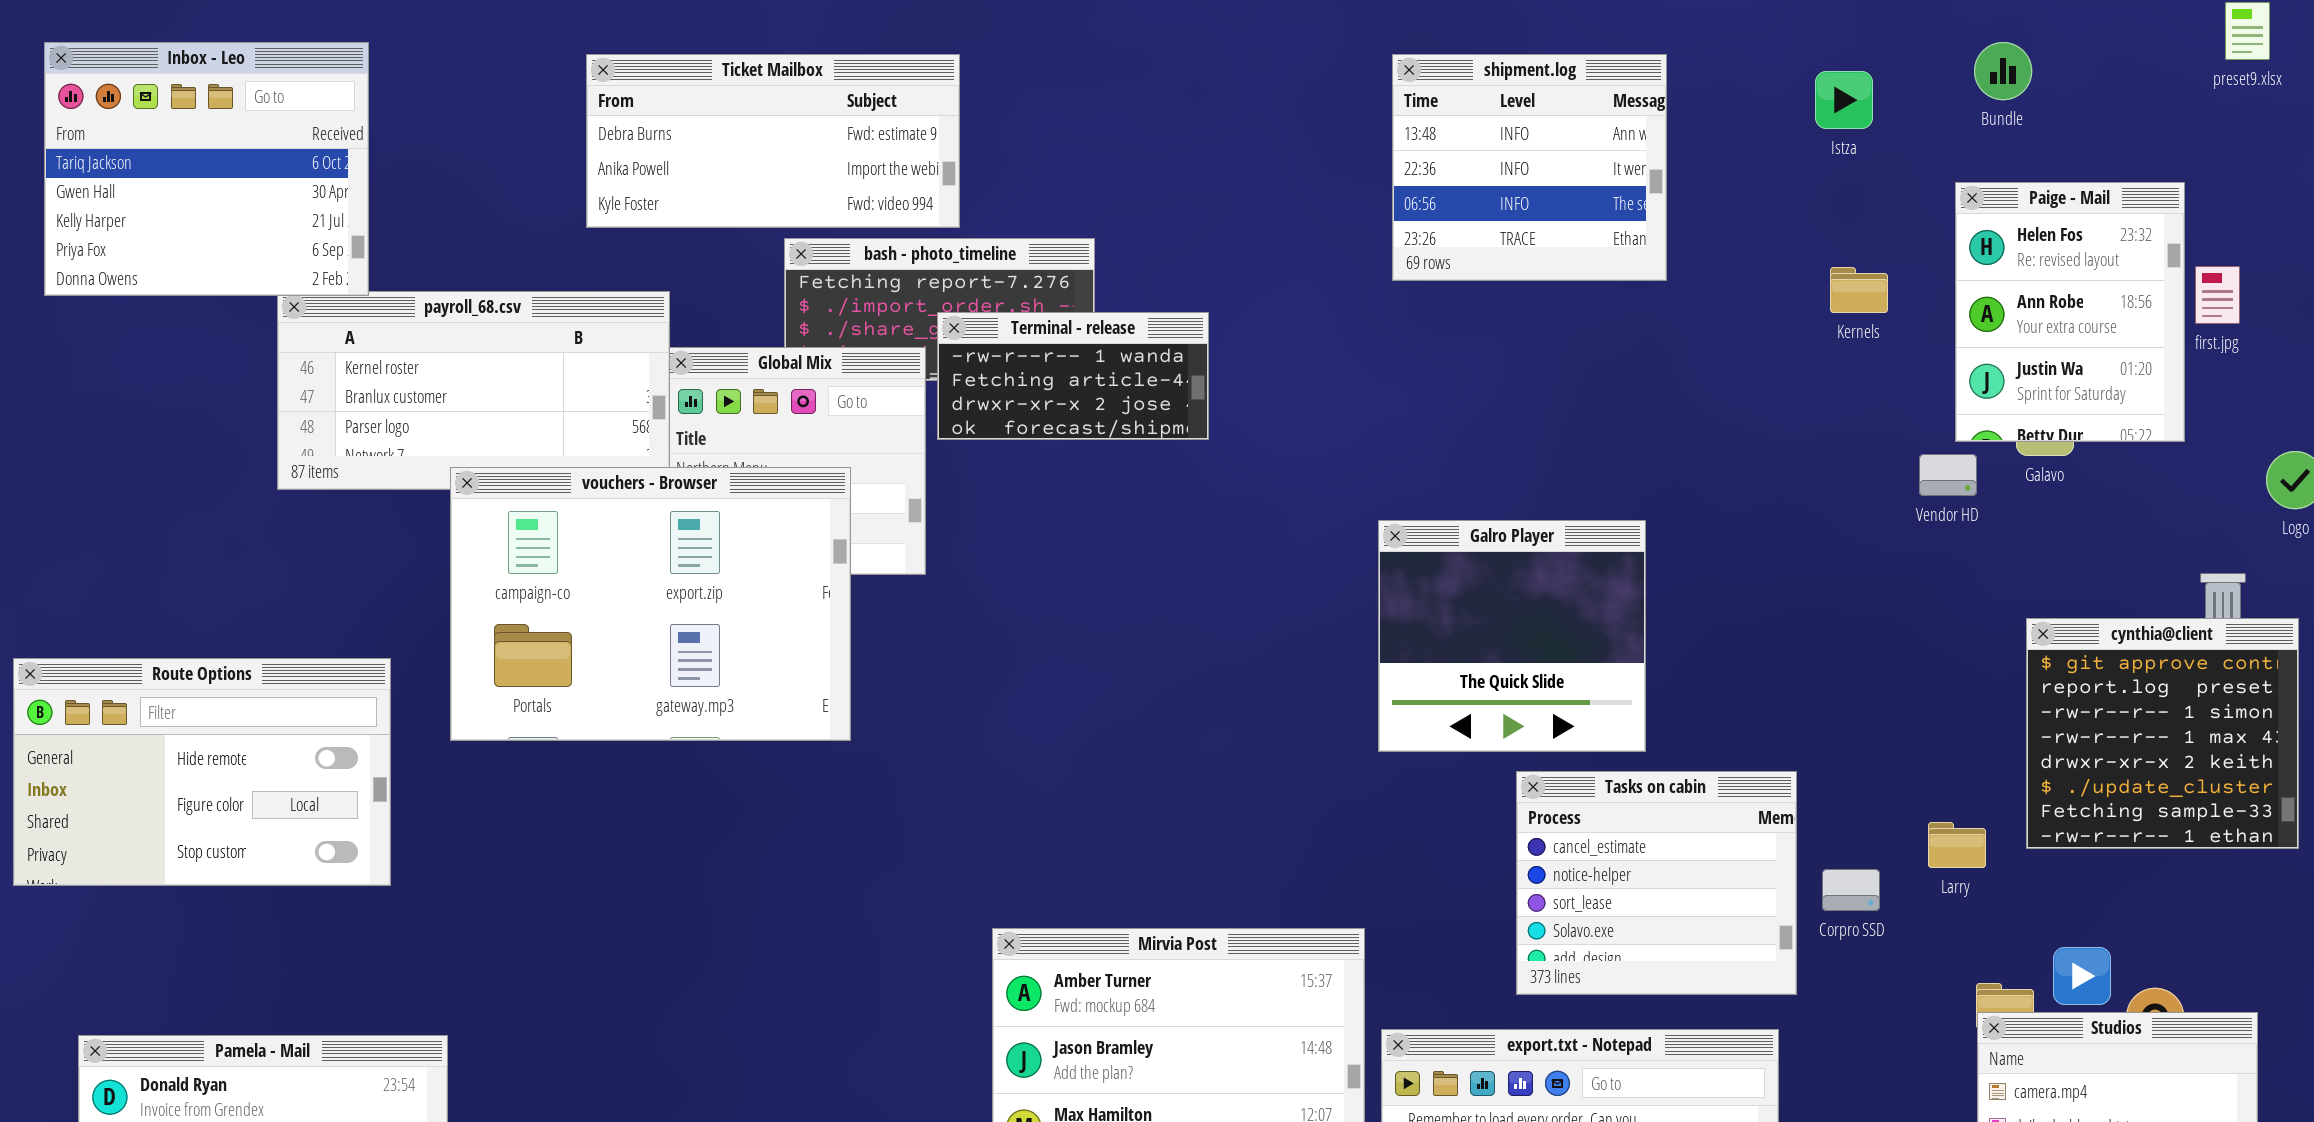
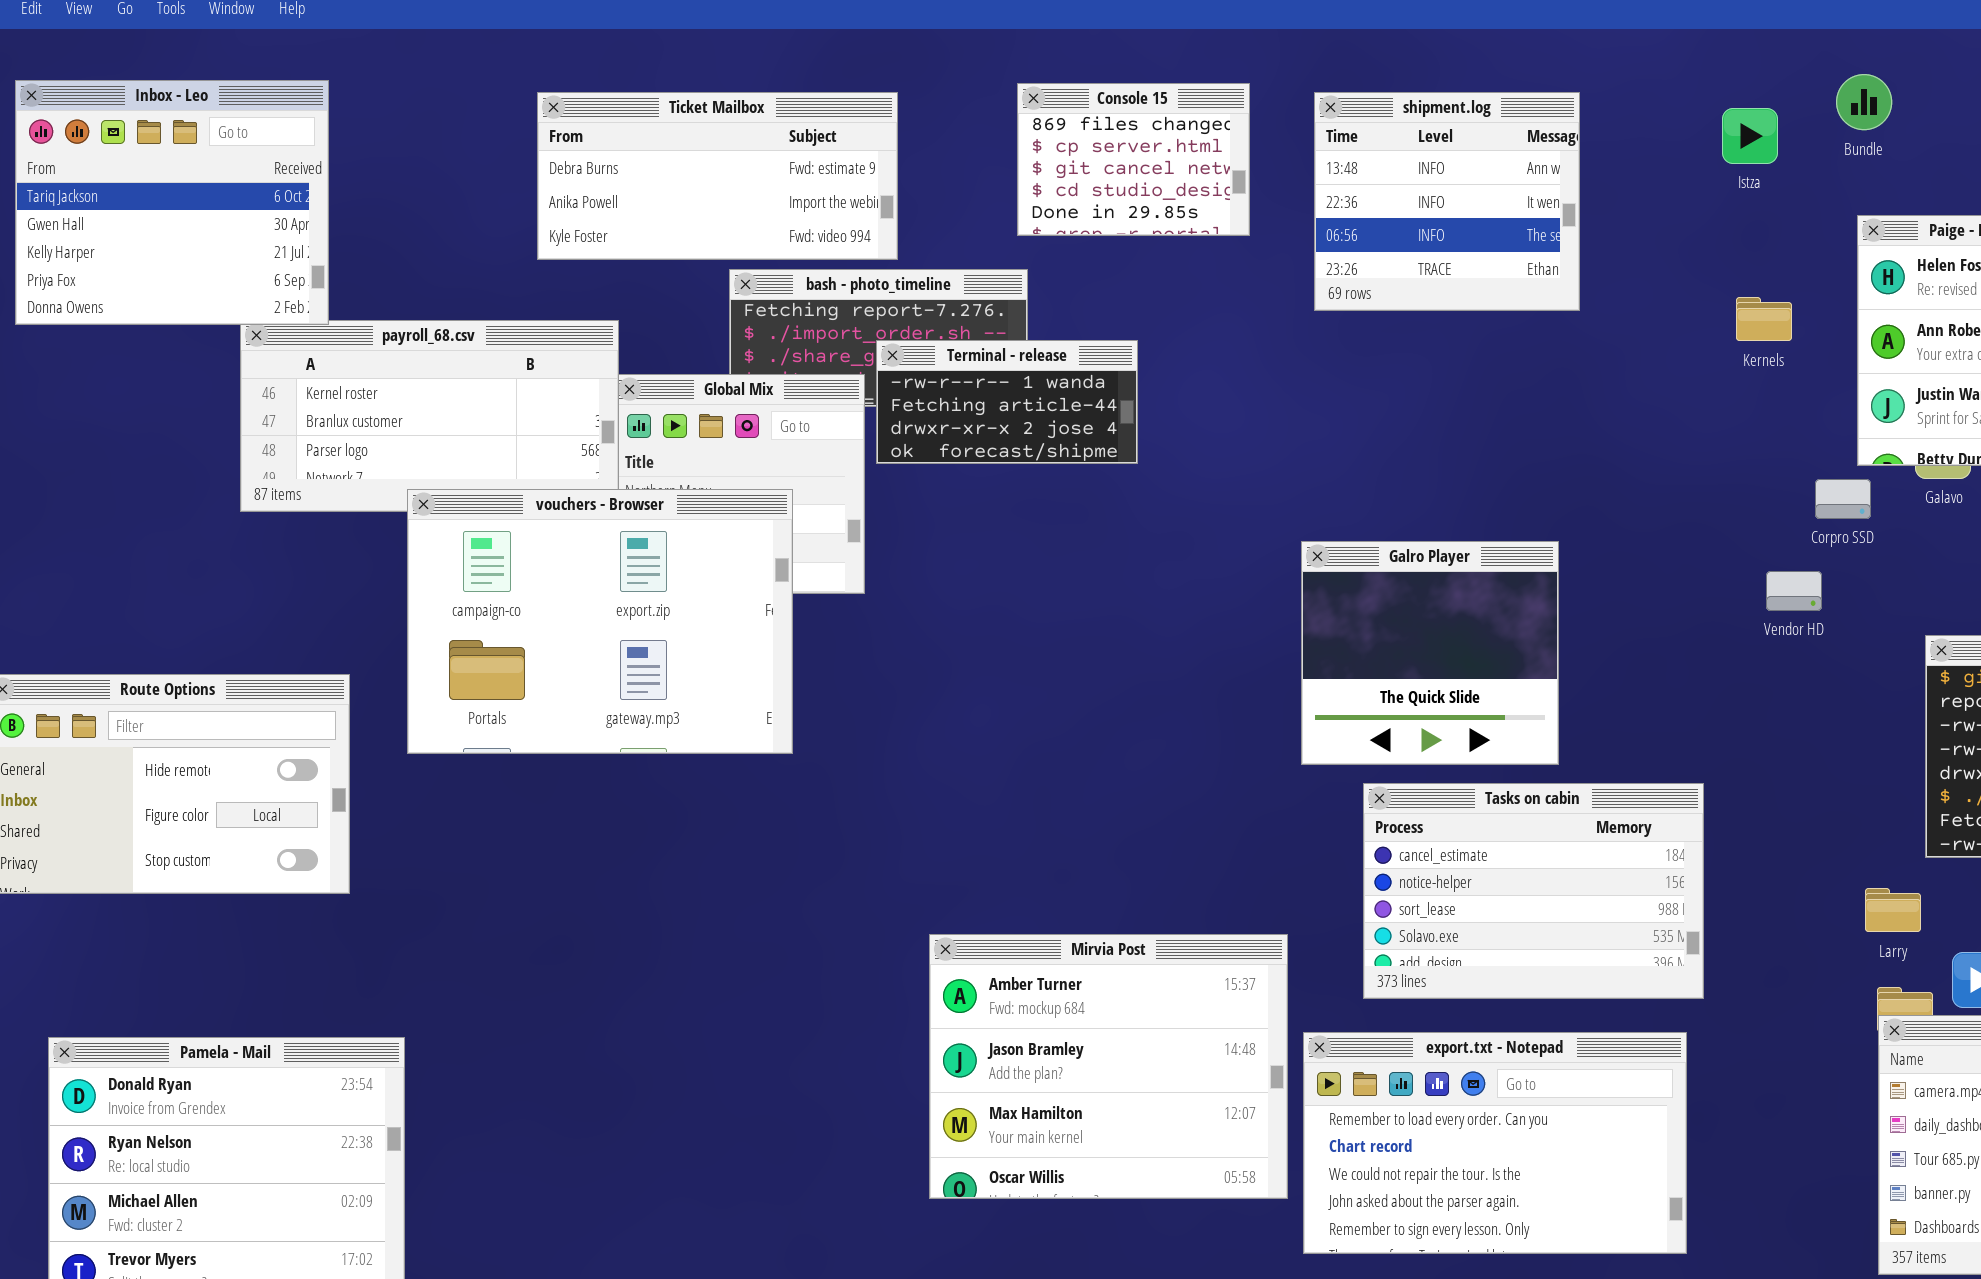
Bundle: [1974,42,2032,100] -> [1836,74,1892,130], moved
Console 15: none -> [1017,83,1250,236], opened
Vendor HD: [1919,454,1977,496] -> [1766,571,1822,611], moved
Tasks on cabin: [1516,771,1797,995] -> [1363,783,1704,999], resized
Larry: [1928,822,1986,868] -> [1865,888,1921,932], moved
Corpro SSD: [1822,869,1880,911] -> [1815,479,1871,519], moved

